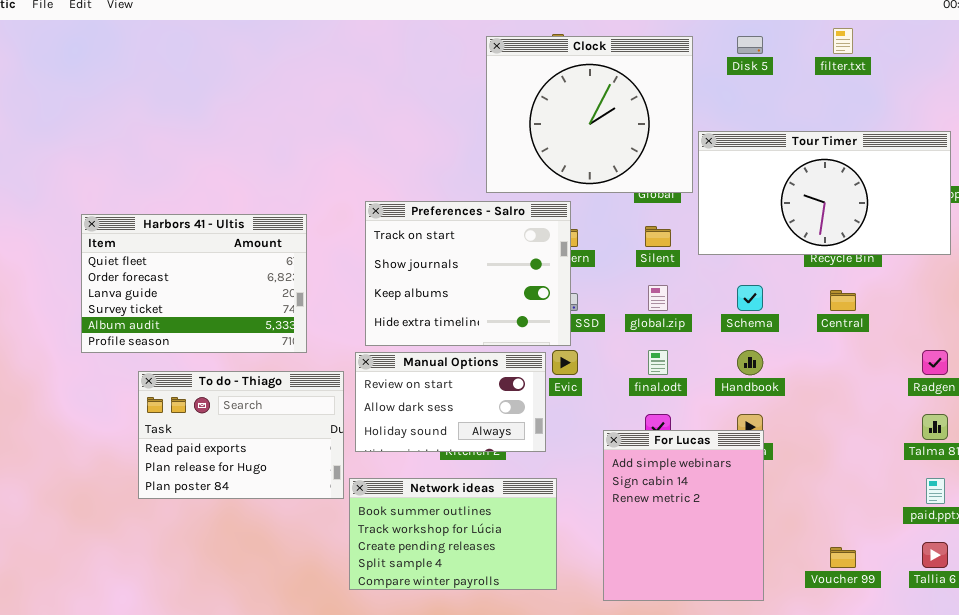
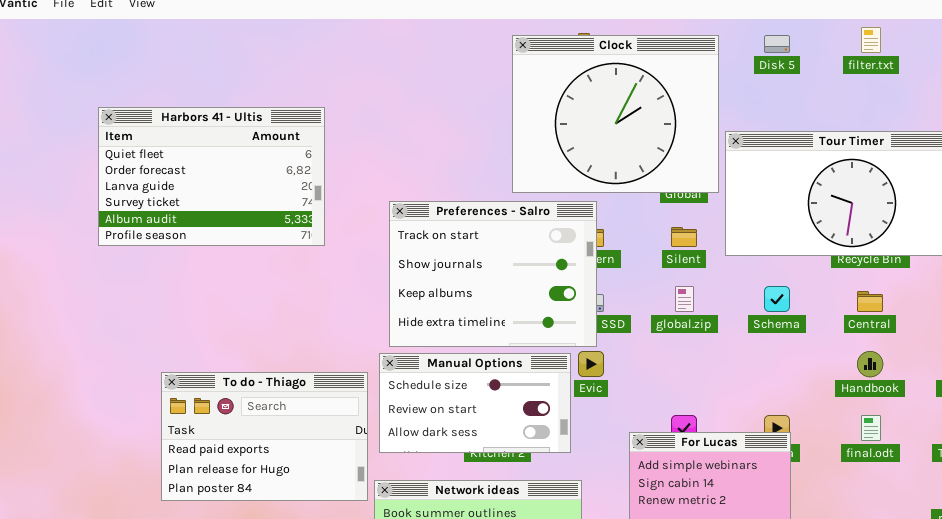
Harbors 41 - Ultis: [81,214,307,353] -> [98,107,325,246], moved
final.odt: [648,350,668,375] -> [861,415,881,441], moved
Handbook: [737,350,763,375] -> [857,351,883,377], moved
Manual Options: [355,352,546,452] -> [379,353,571,453], scrolled up 1 row

